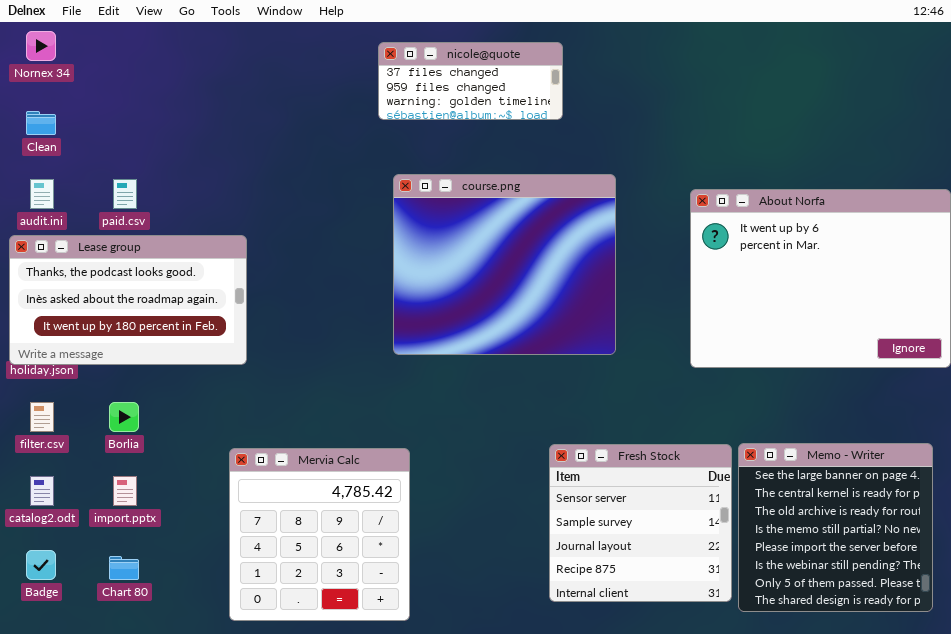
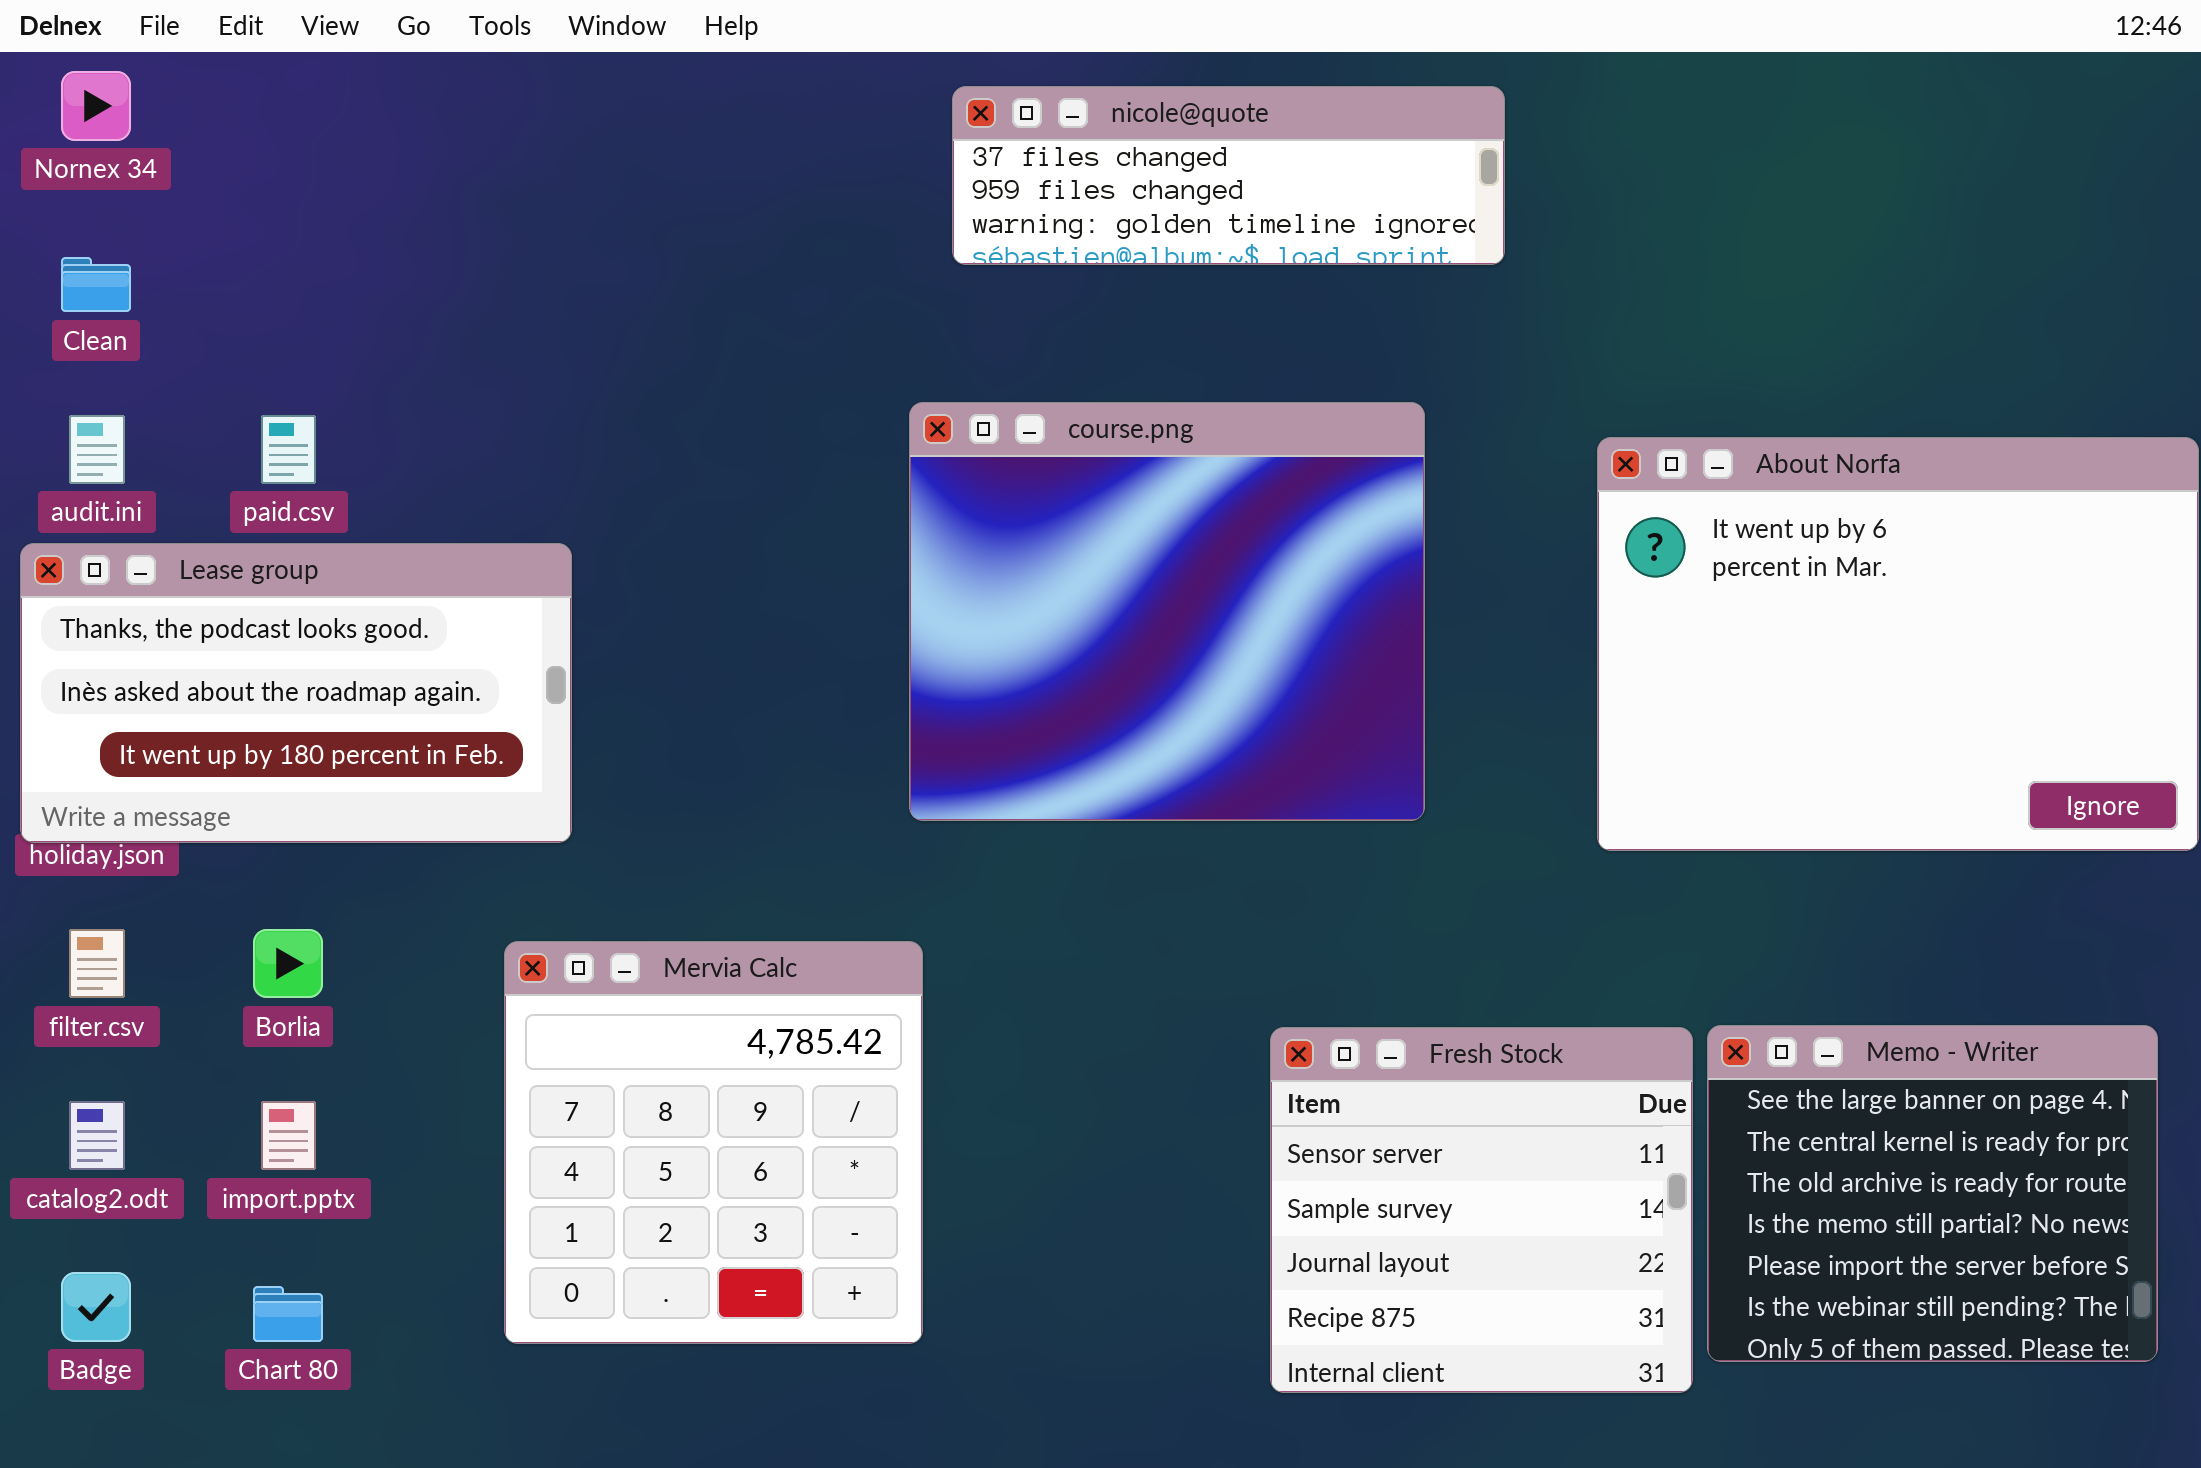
nicole@quote: [378,42,563,120] -> [952,86,1505,265], moved, resized
Memo - Writer: [738,443,933,612] -> [1707,1025,2158,1362], resized
Mervia Calc: [229,448,410,621] -> [504,941,923,1344], moved

